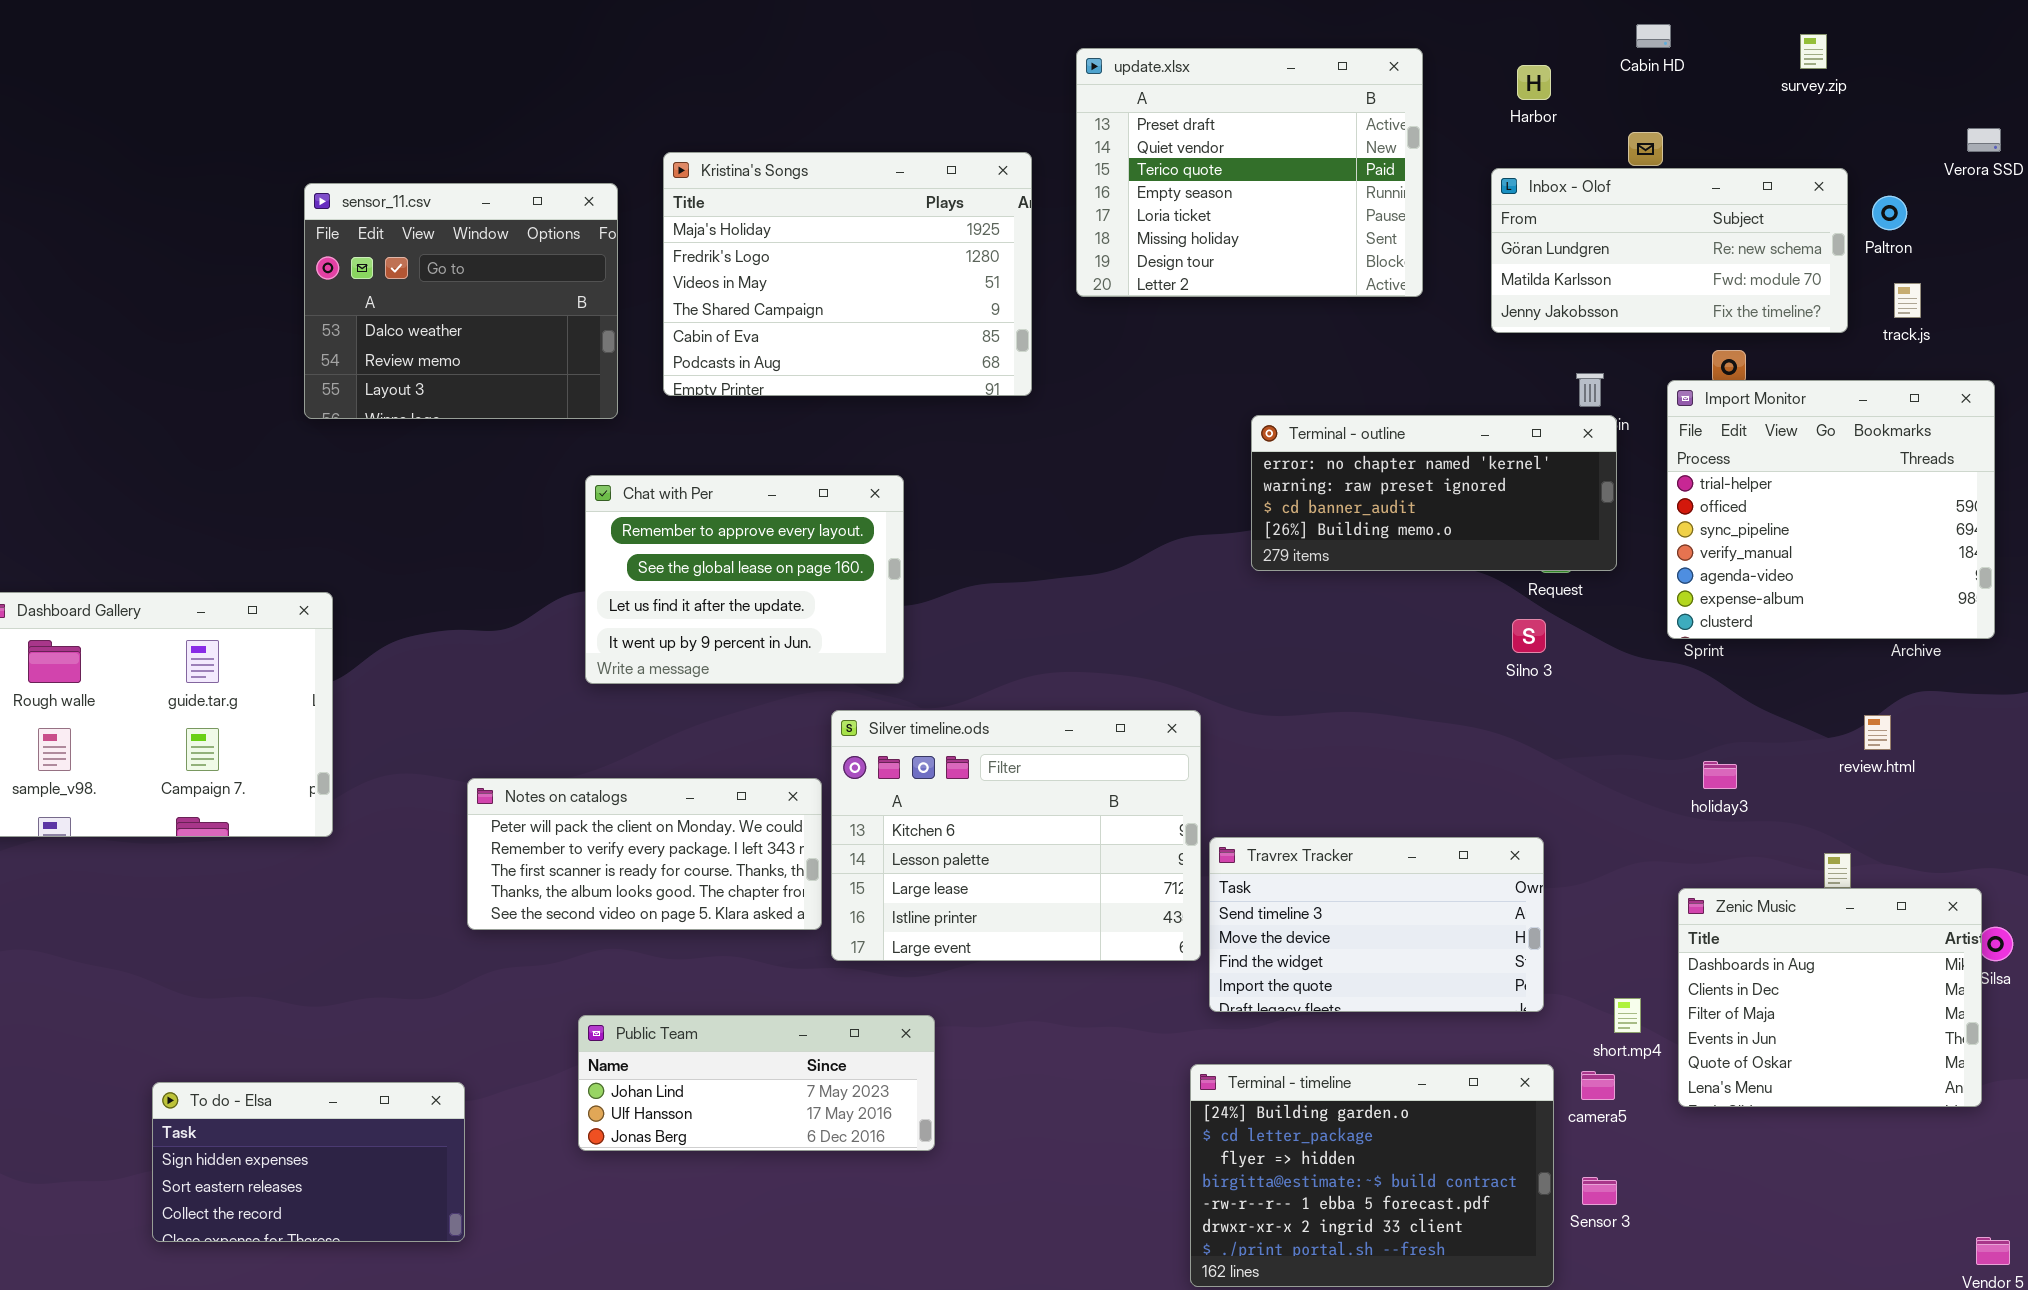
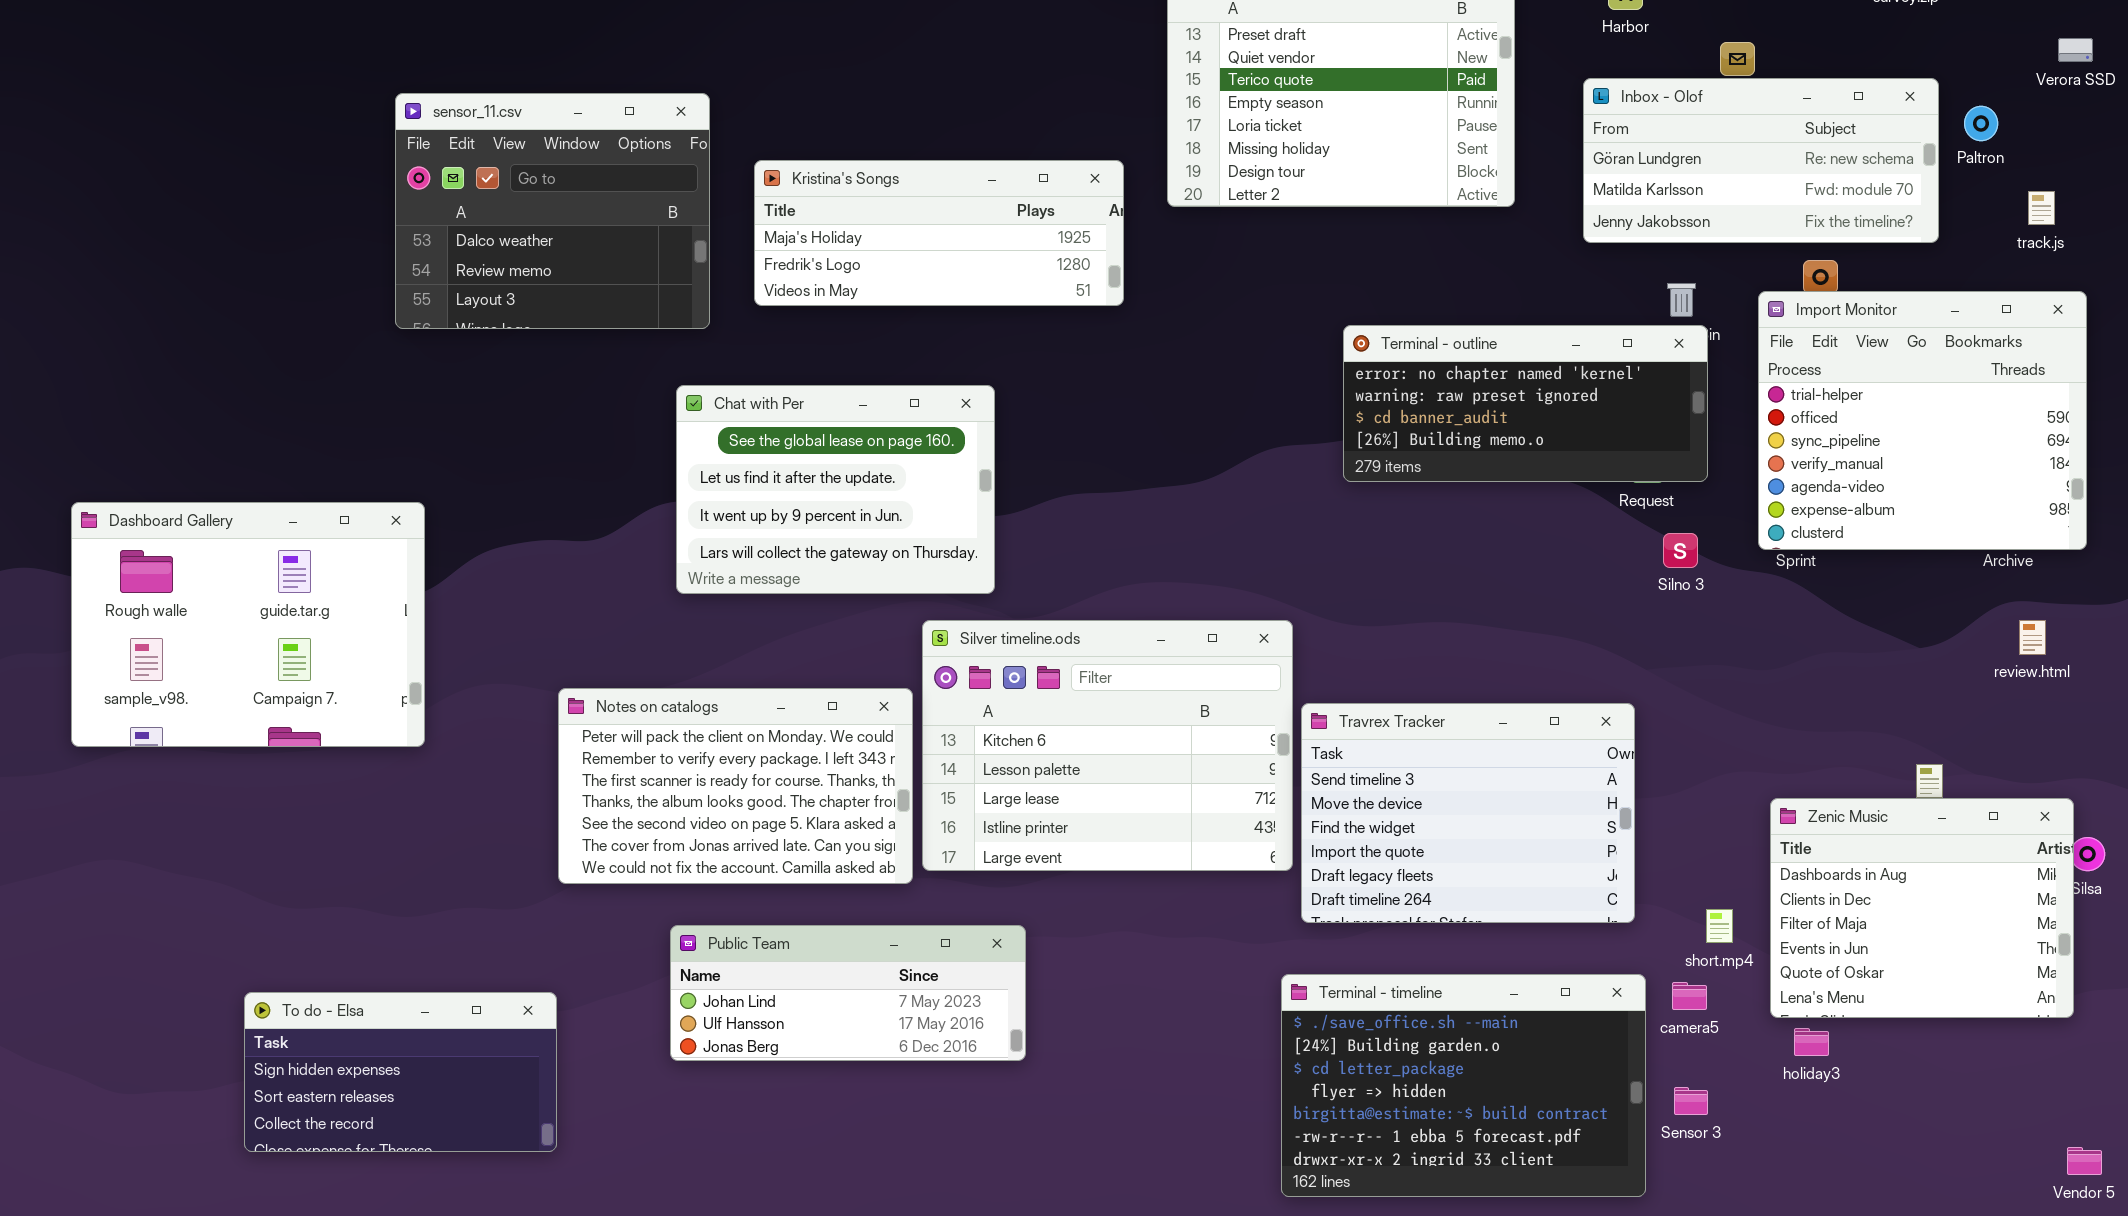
Kristina's Songs: [663,152,1032,396] -> [754,160,1124,306], resized
track.js: [1894,283,1921,318] -> [2028,191,2055,225], moved
Chat with Per: [585,475,904,684] -> [676,385,995,594], scrolled down 1 row
Silno 3: [1512,619,1546,653] -> [1663,533,1698,568], moved
review.html: [1864,715,1891,750] -> [2019,620,2046,655], moved
holiday3: [1703,761,1737,789] -> [1794,1028,1829,1056], moved
Notes on catalogs: [467,778,822,930] -> [558,688,913,884], resized
Travrex Tracker: [1209,837,1544,1012] -> [1301,703,1635,923], resized
Terminal - timeline: [1190,1064,1554,1287] -> [1281,974,1646,1197], scrolled up 1 row

